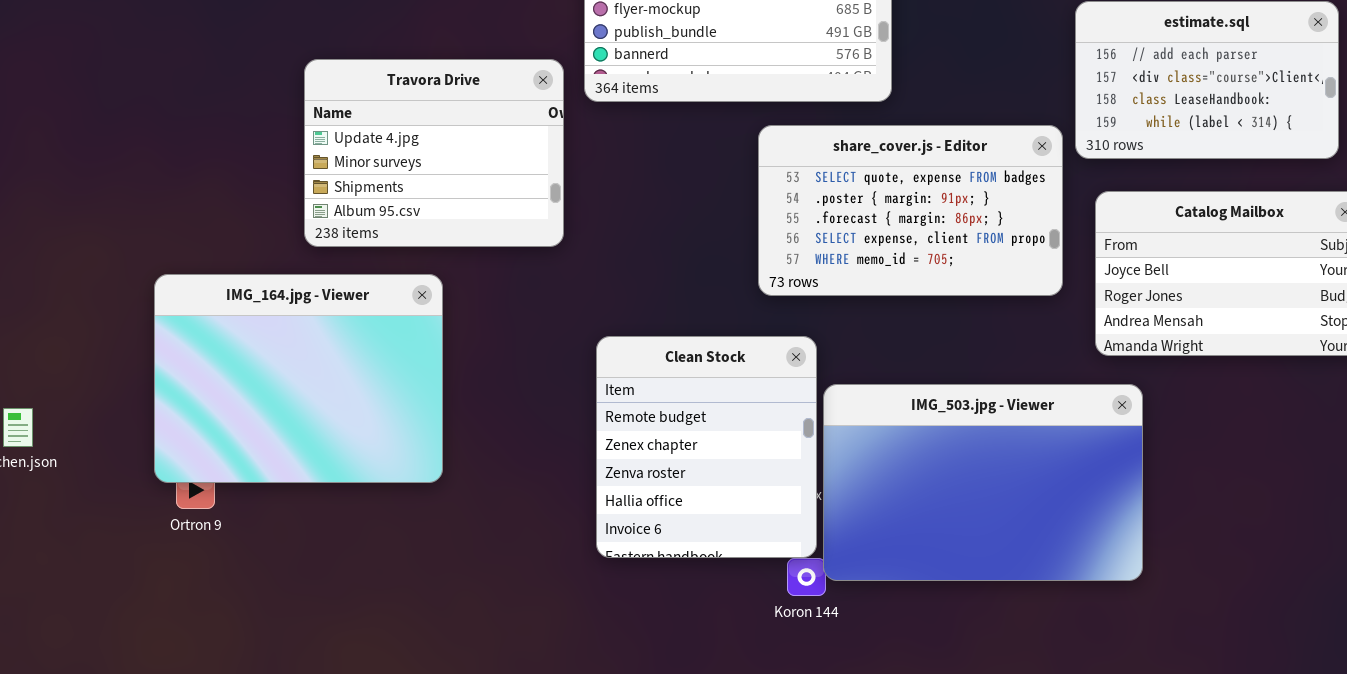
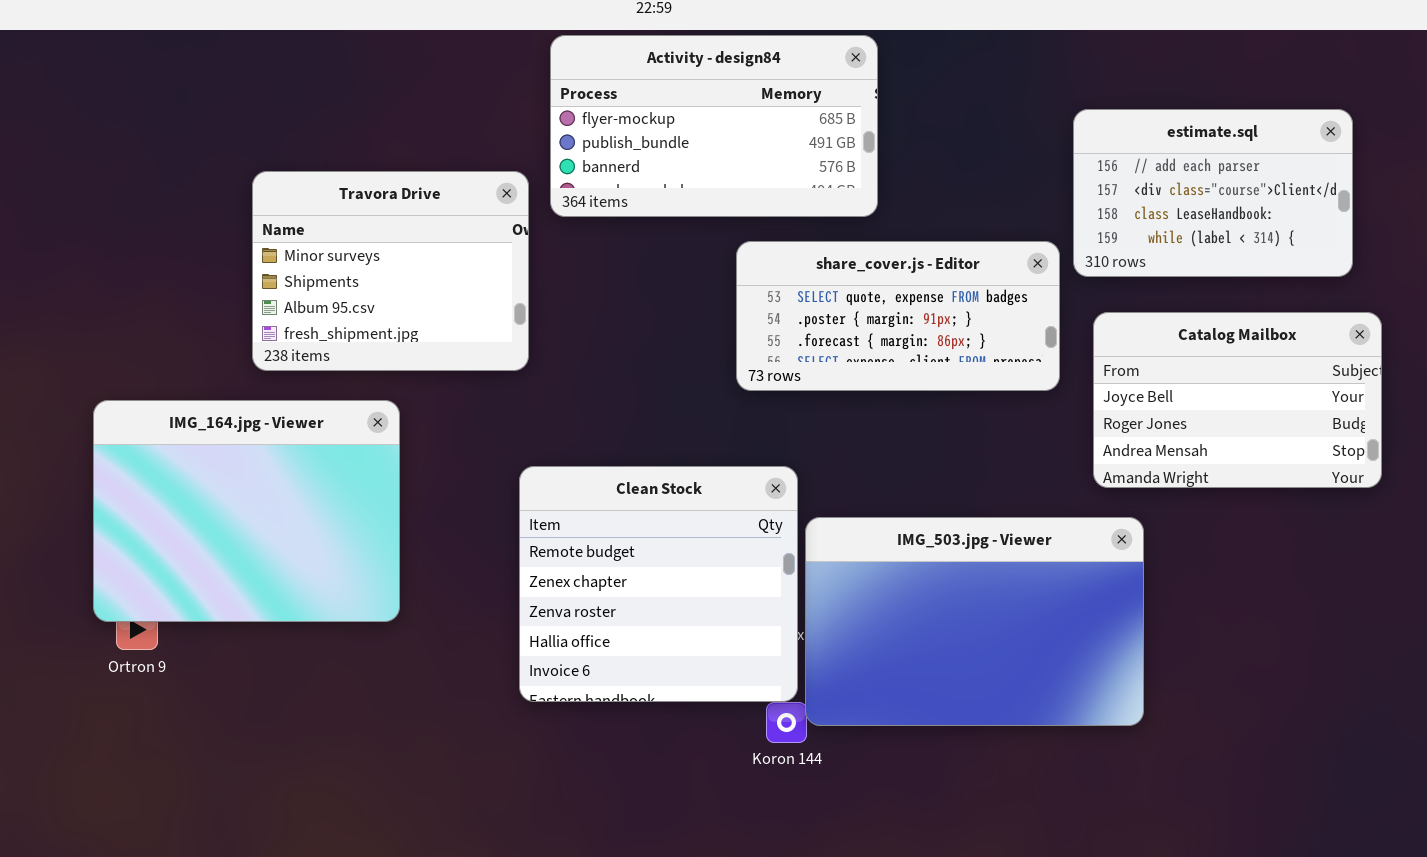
Travora Drive: [304,59,564,247] -> [252,171,529,371], scrolled down 1 row
share_cover.js - Editor: [758,125,1063,296] -> [736,241,1060,391], resized
Clean Stock: [596,336,817,558] -> [519,466,798,702], resized

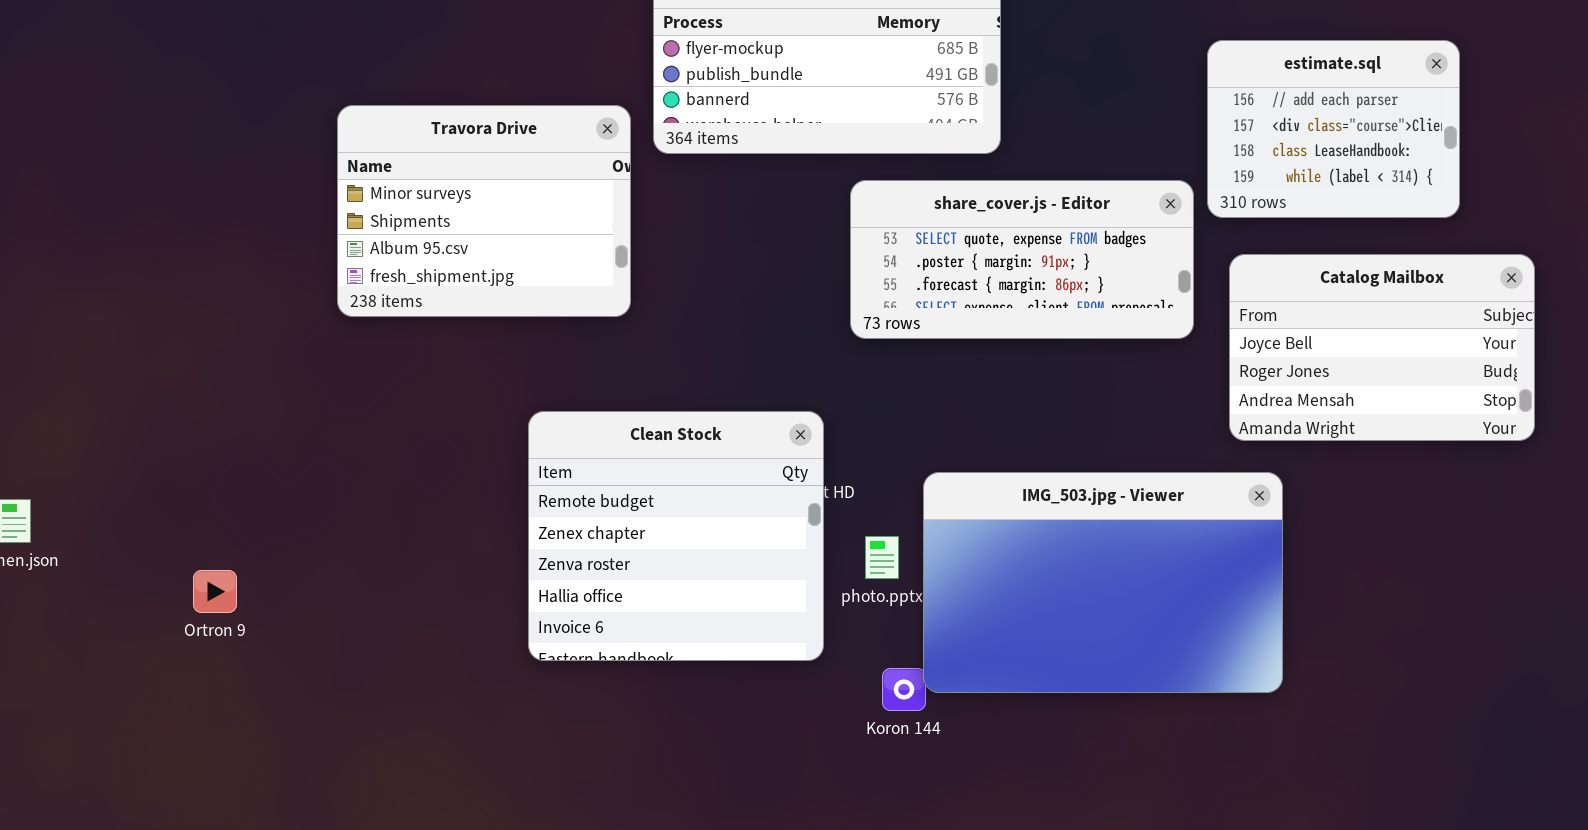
estimate.sql: [1073,109,1353,277] -> [1207,40,1460,218], resized
IMG_164.jpg - Viewer: [93,400,400,622] -> none, closed
Clean Stock: [519,466,798,702] -> [528,411,824,661], moved

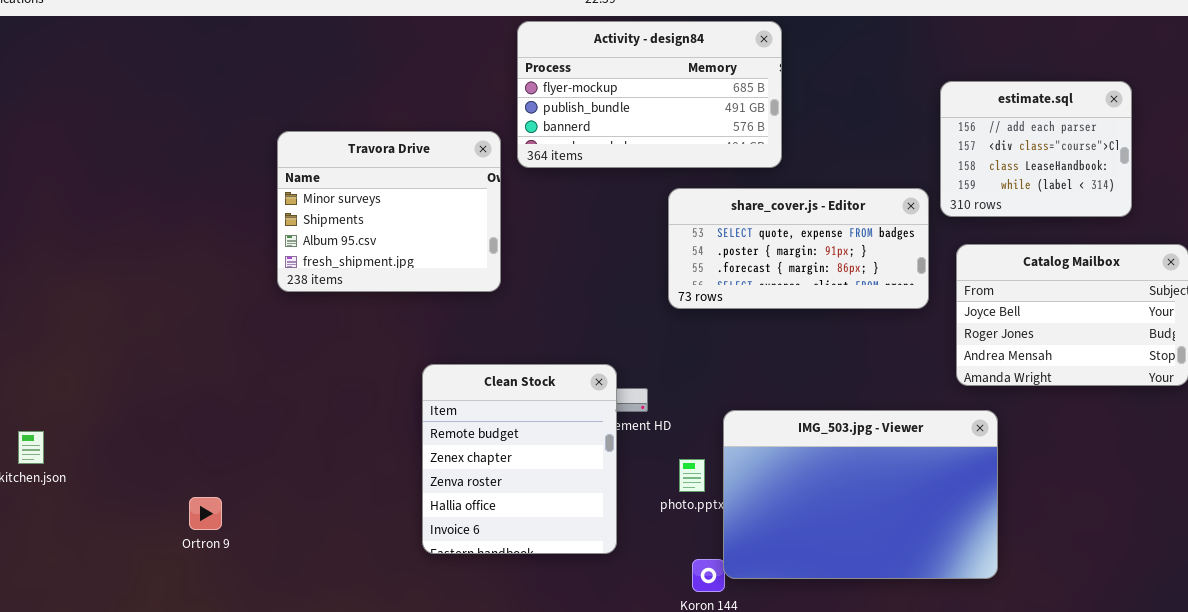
Clean Stock: [528,411,824,661] -> [422,364,617,554], resized
Ortron 9: [193,570,237,613] -> [189,497,222,530], moved

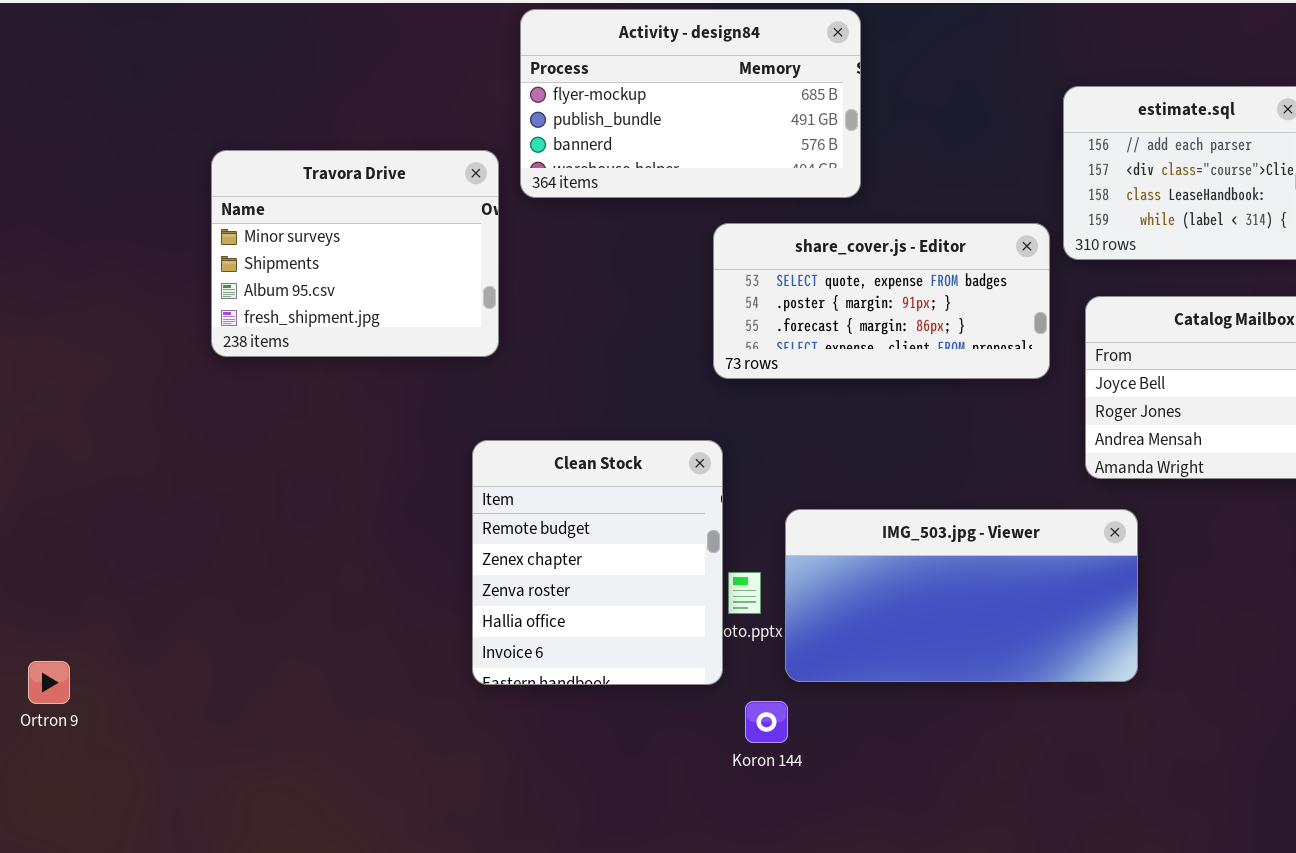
Clean Stock: [422,364,617,554] -> [472,440,723,685], moved
IMG_503.jpg - Viewer: [723,410,998,579] -> [785,509,1138,682], resized
Ortron 9: [189,497,222,530] -> [28,661,70,704], moved

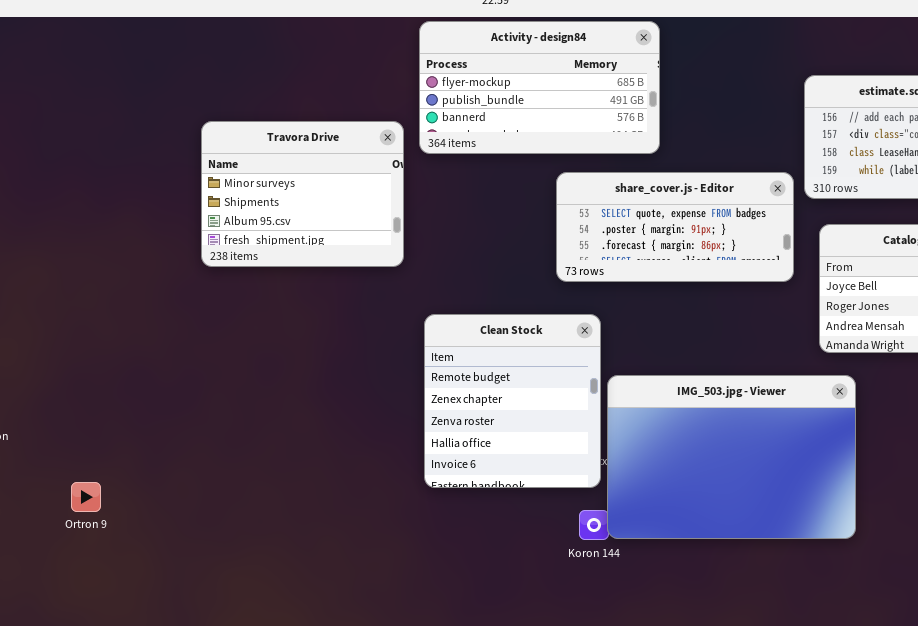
Clean Stock: [472,440,723,685] -> [424,314,601,488], moved
IMG_503.jpg - Viewer: [785,509,1138,682] -> [607,375,856,539], resized

